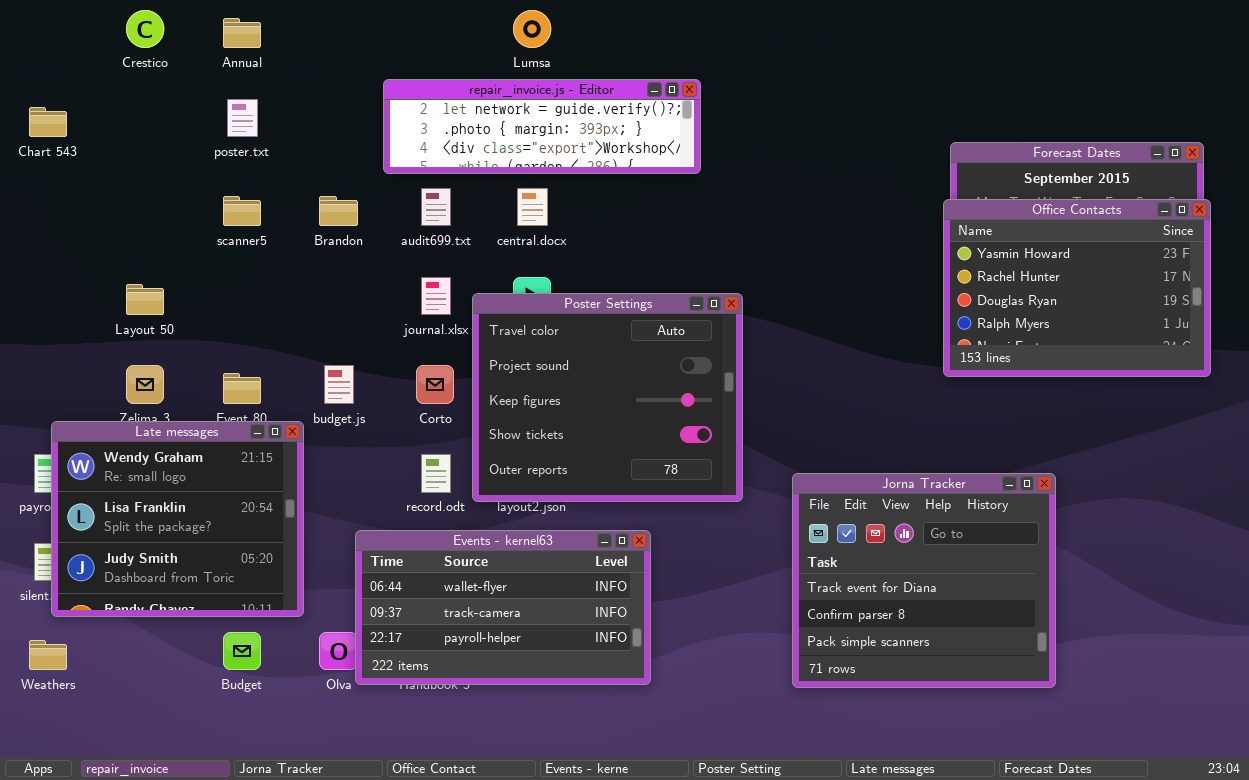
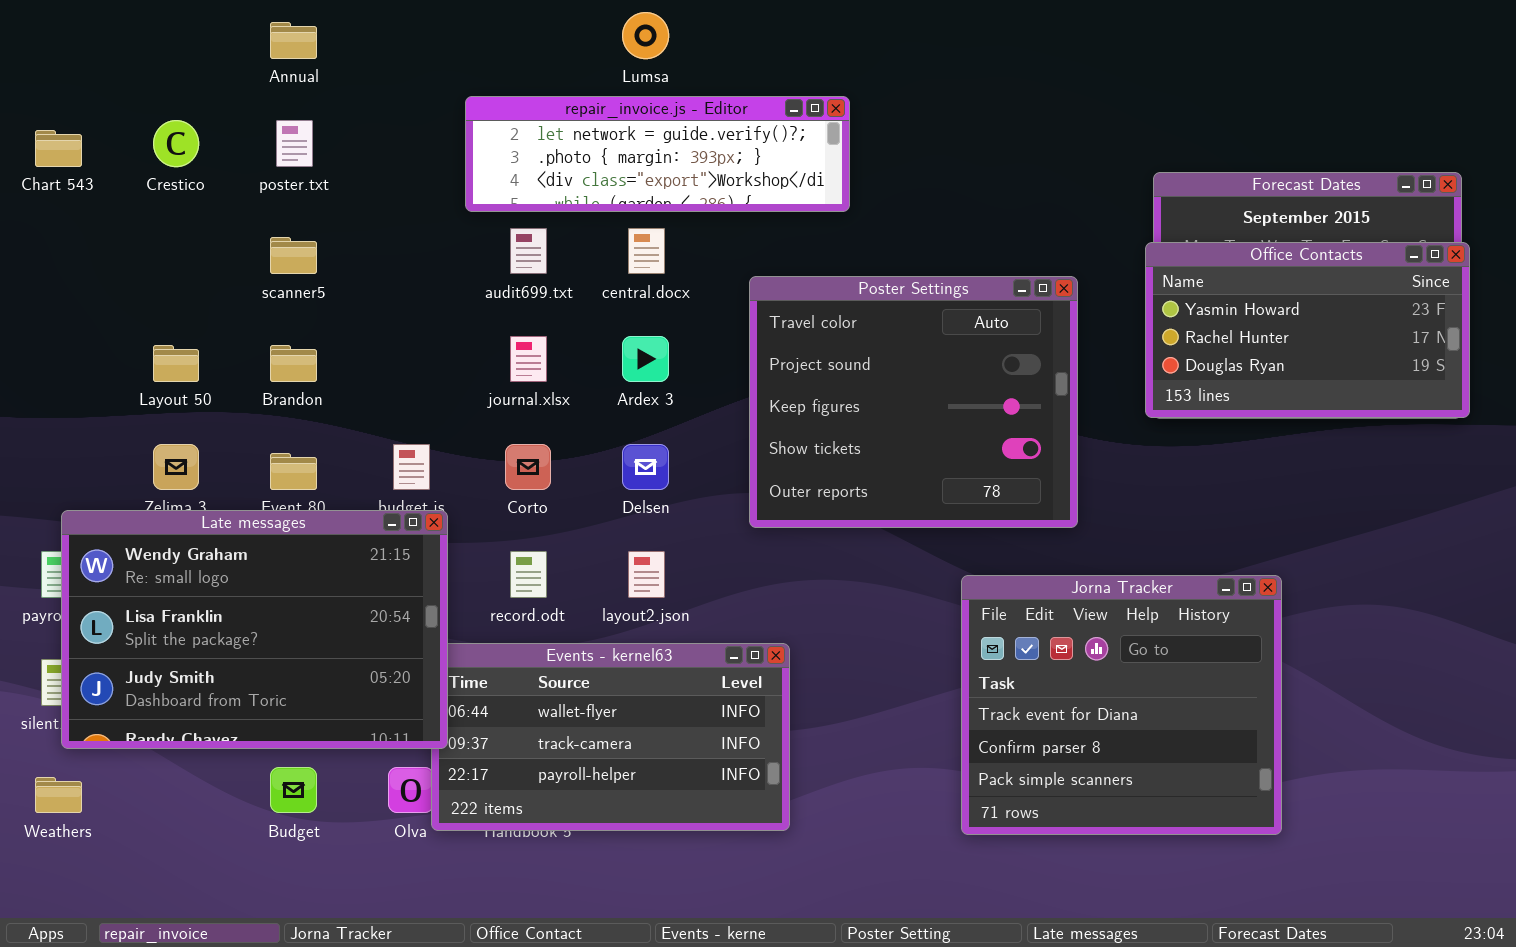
Crestico: [126,10,164,48] -> [153,120,199,167], moved
Brandon: [319,196,358,226] -> [270,345,317,382], moved
Office Contacts: [943,199,1211,377] -> [1145,242,1470,418], resized
Poster Settings: [472,293,743,502] -> [749,276,1078,528], moved
Late messages: [51,421,304,617] -> [61,510,448,749], resized

